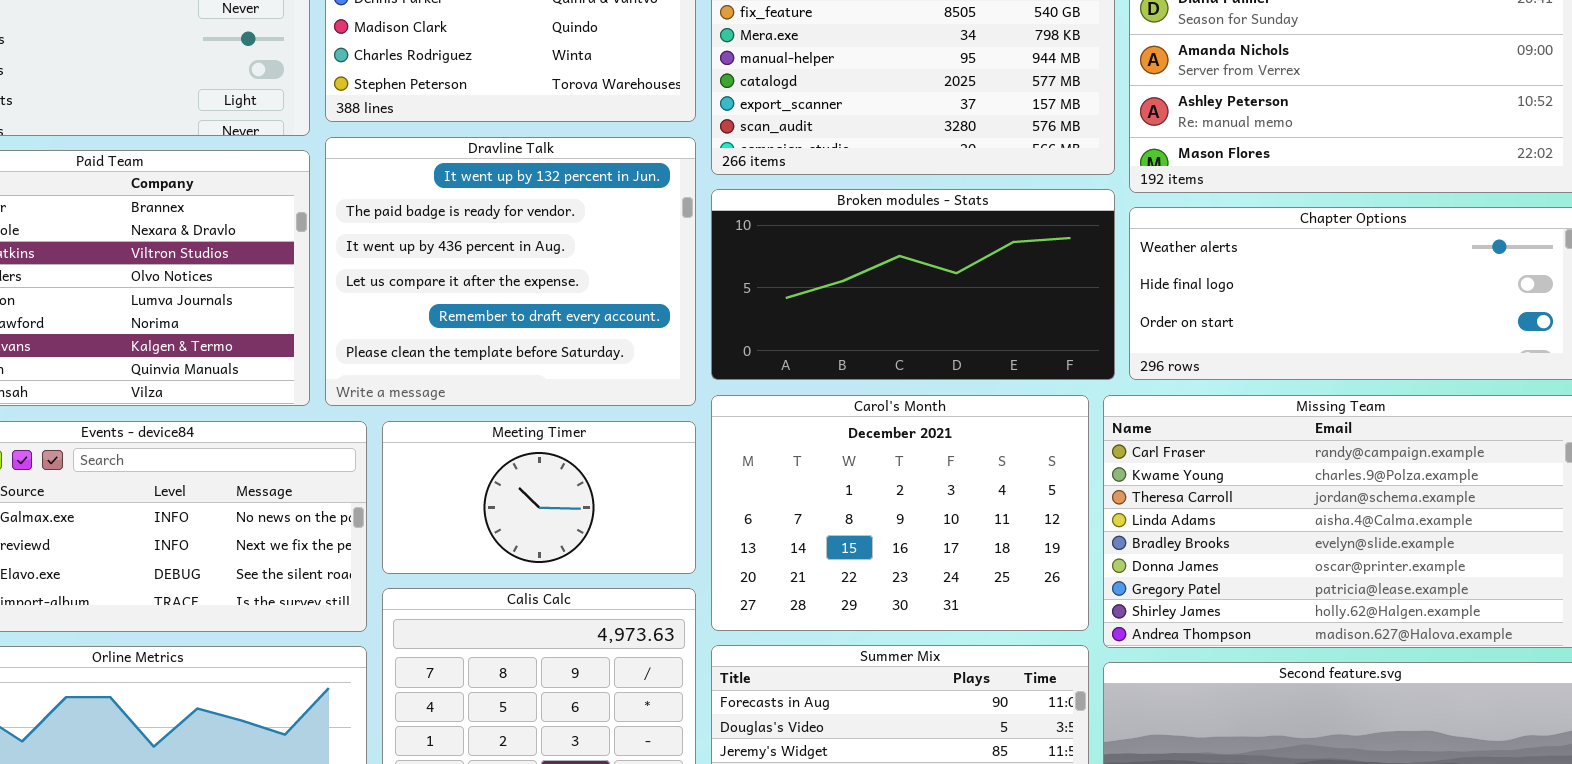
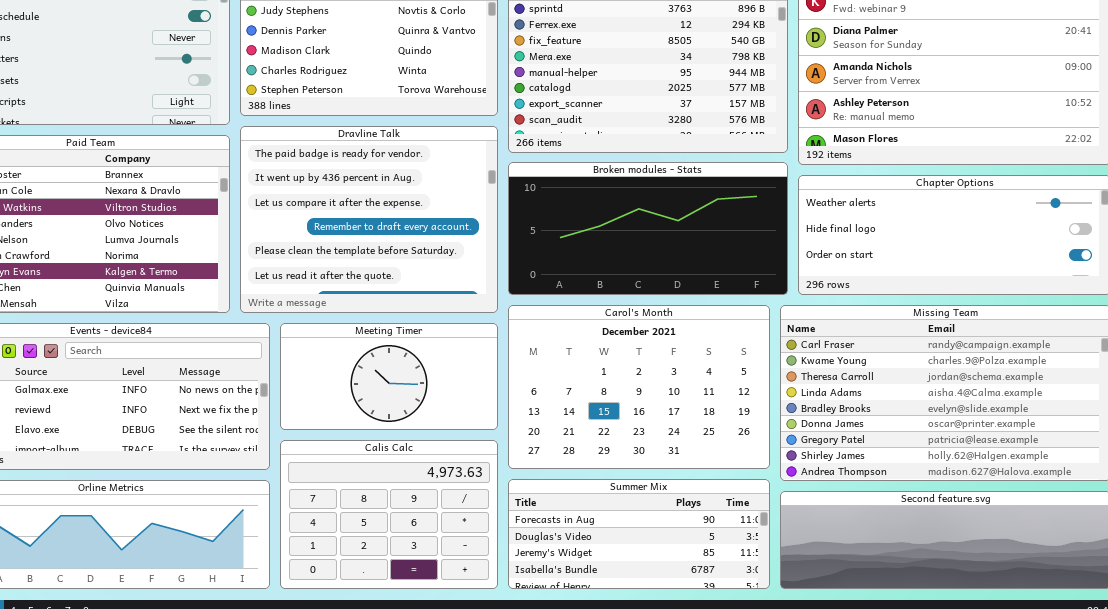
Dravline Talk: [325,137,696,406] -> [240,126,498,313], scrolled down 1 row

